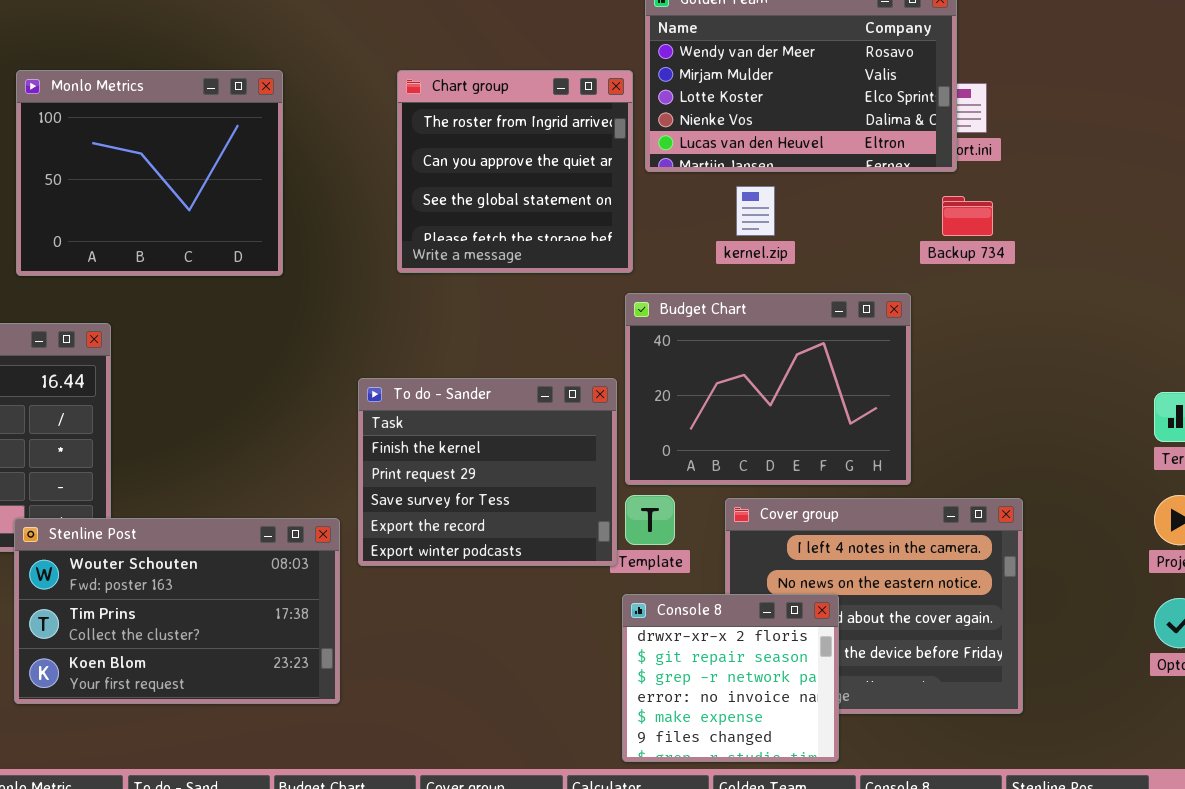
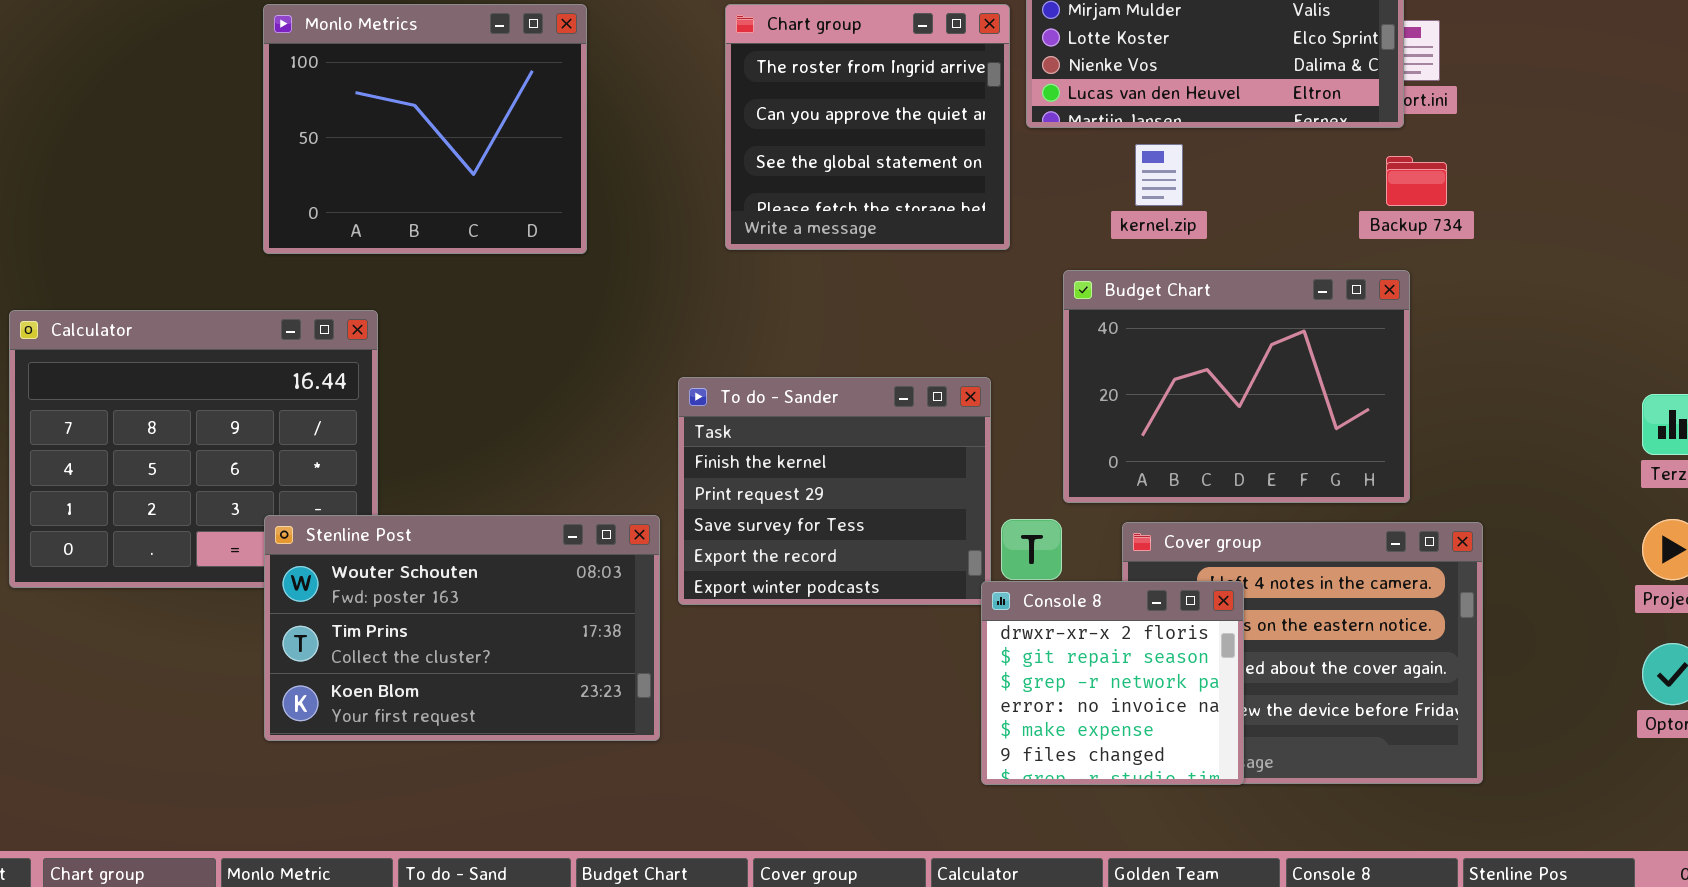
Budget Chart: [625,293,911,485] -> [1063,270,1410,503], moved
Stenline Post: [14,518,340,704] -> [264,515,660,741], moved
Console 8: [622,594,839,762] -> [981,581,1244,785], moved

